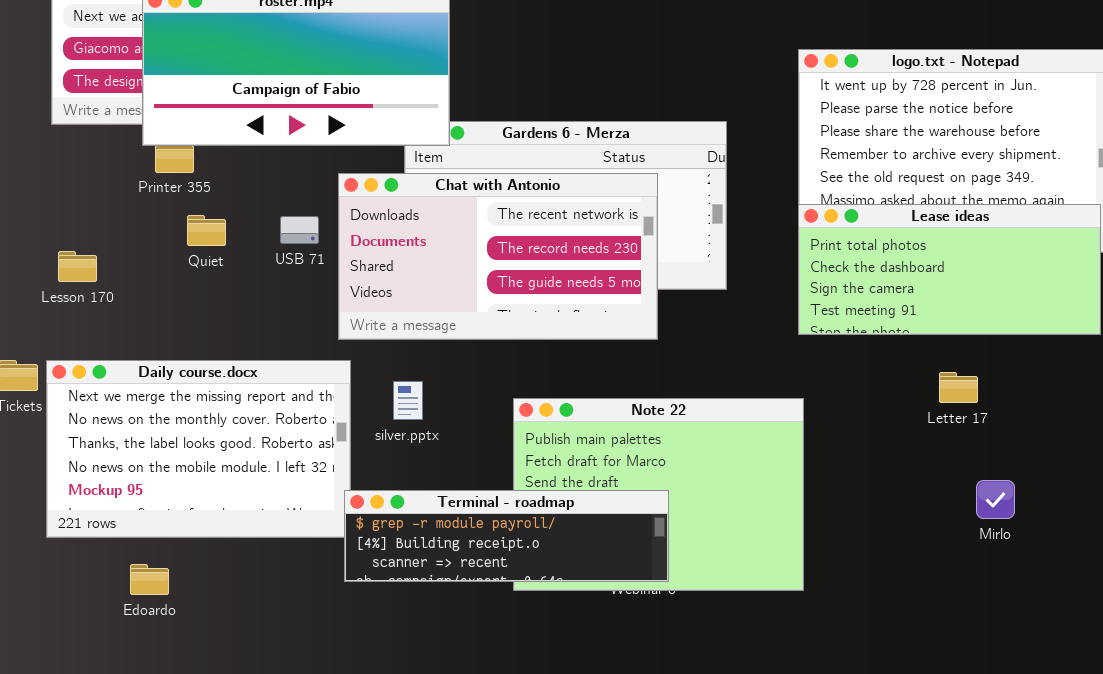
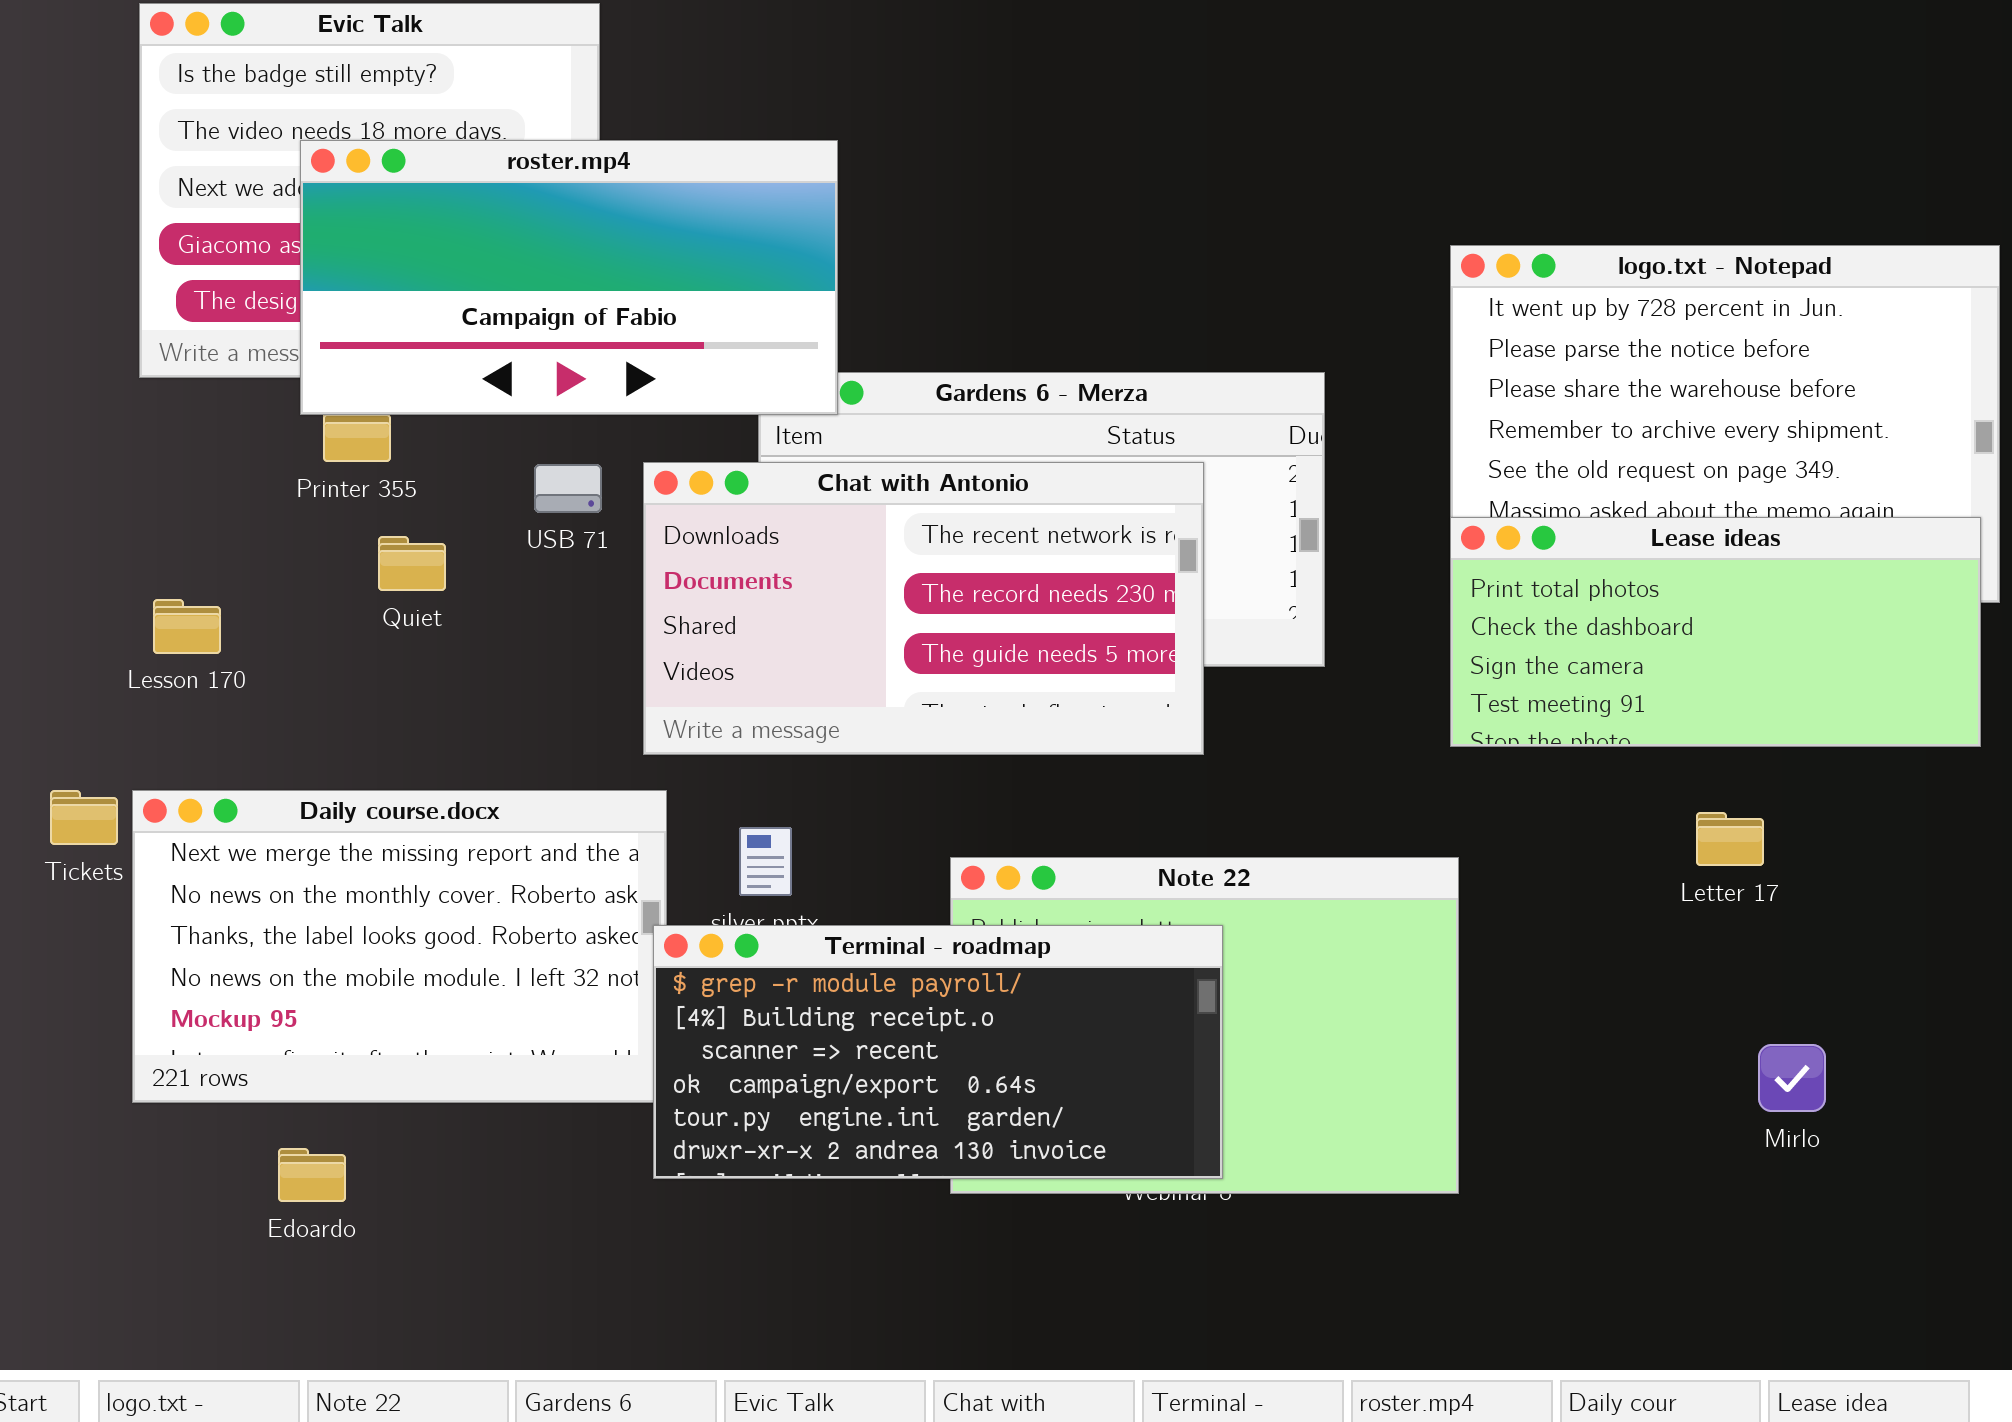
USB 71: [280,216,319,244] -> [534,464,602,513], moved
Mirlo: [976,480,1015,519] -> [1758,1044,1826,1112], moved
Terminal - roadmap: [344,490,669,582] -> [653,925,1223,1179], resized

